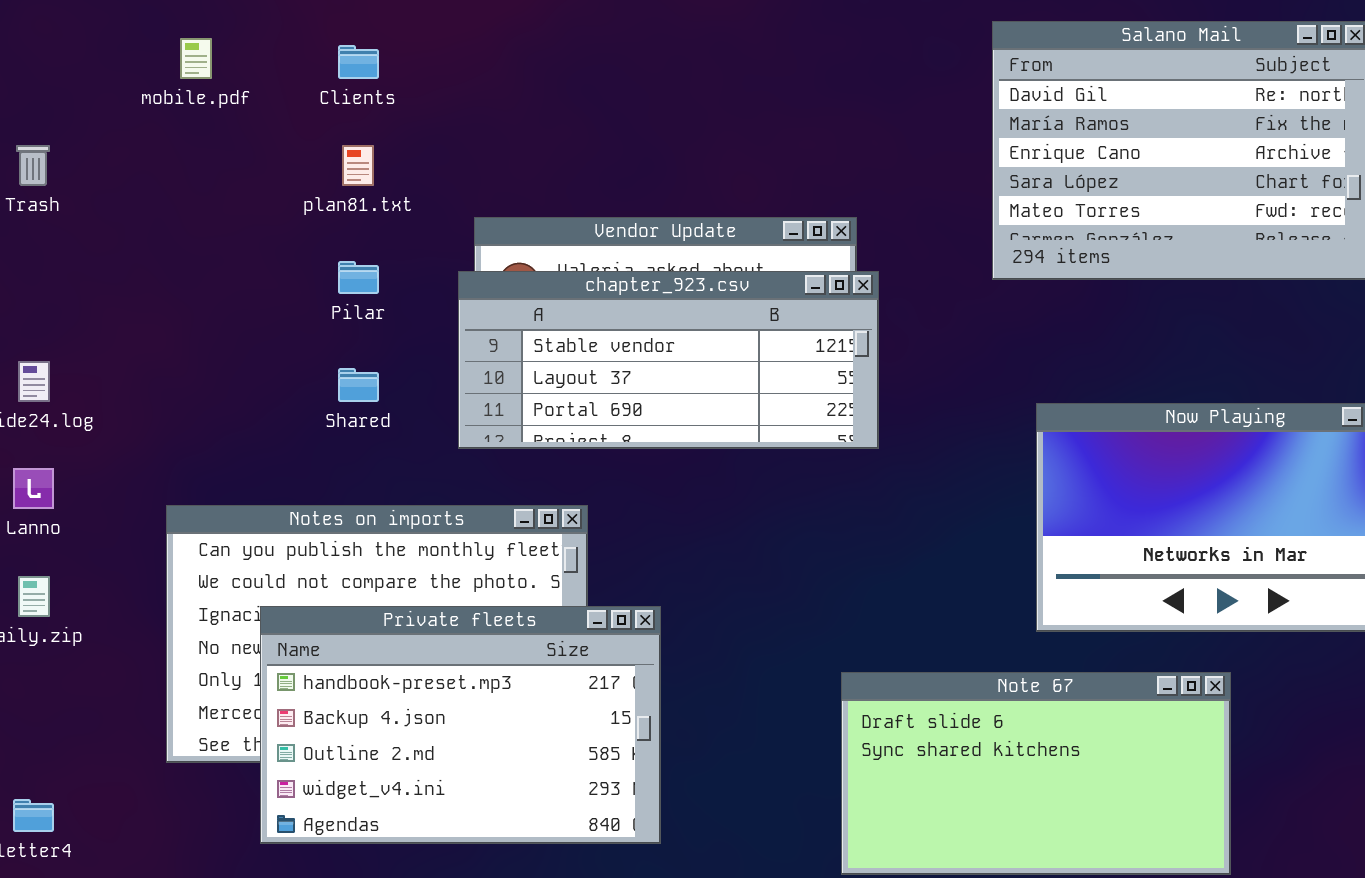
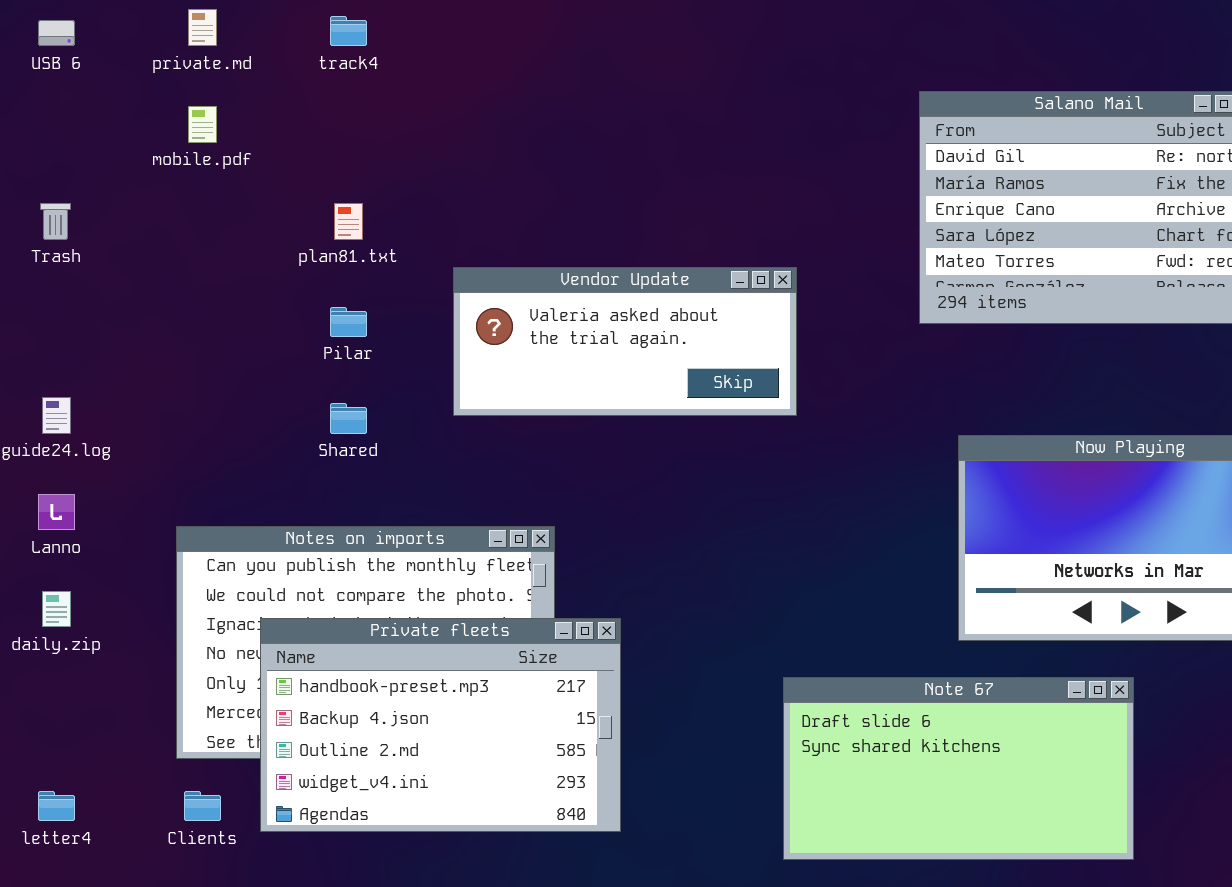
Clients: [338,45,379,79] -> [184,791,221,821], moved
chapter_923.csv: [458,271,879,449] -> none, closed

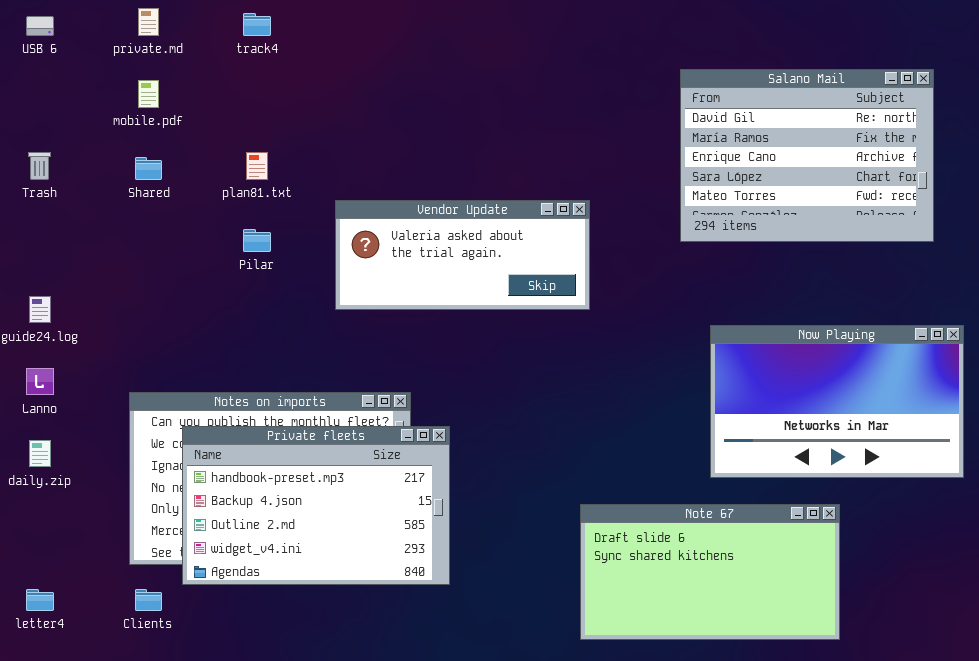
Shared: [330,403,367,434] -> [135,157,162,180], moved
Private fleets: [260,618,621,832] -> [182,426,450,585], moved

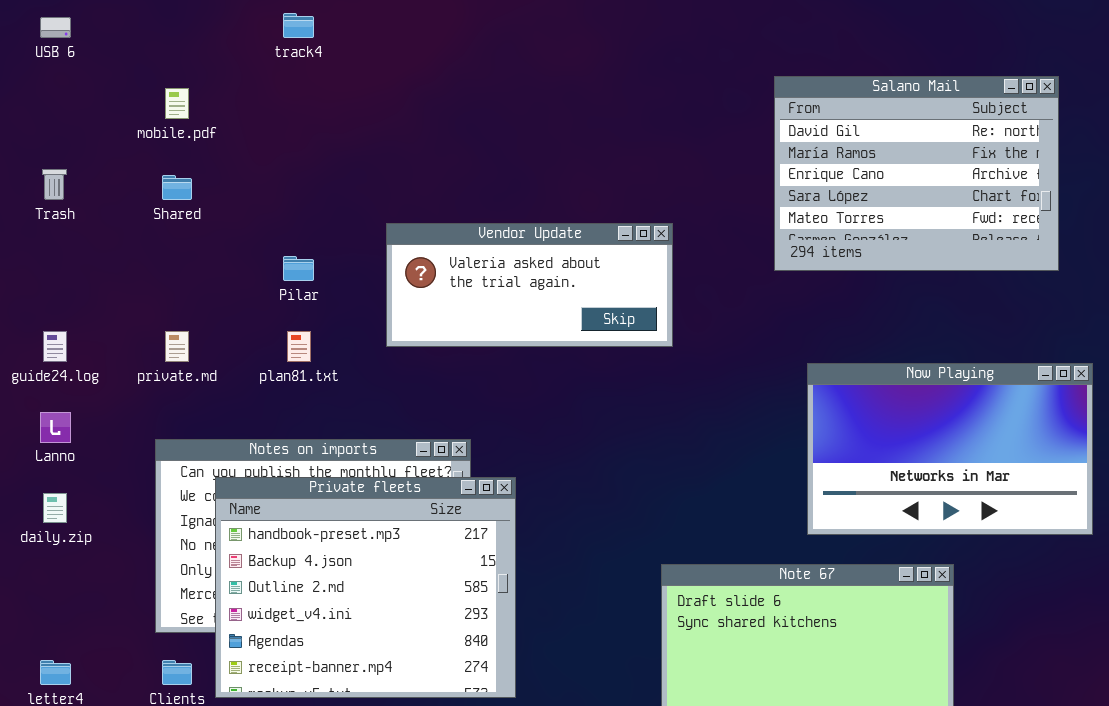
private.md: [138,8,159,36] -> [165,331,189,362], moved
plan81.txt: [246,152,268,180] -> [287,331,311,362], moved
Private fleets: [182,426,450,585] -> [215,477,516,698], resized

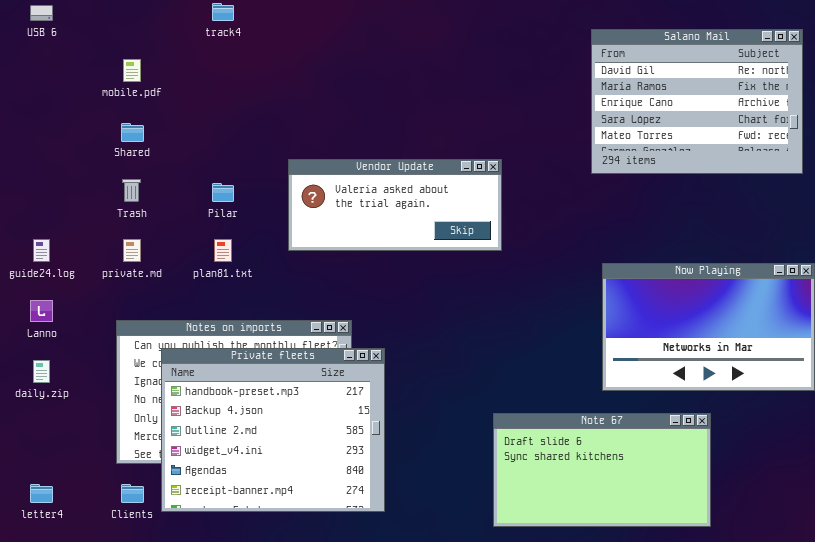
Salano Mail: [774,76,1059,271] -> [591,29,803,174], moved
Trash: [42,169,67,200] -> [122,179,141,202], moved

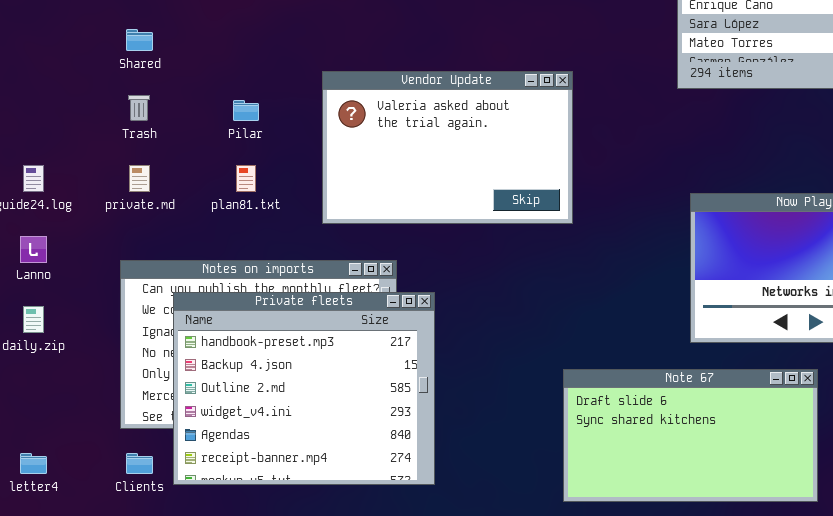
Vendor Update: [288,159,502,251] -> [322,71,573,224], resized

